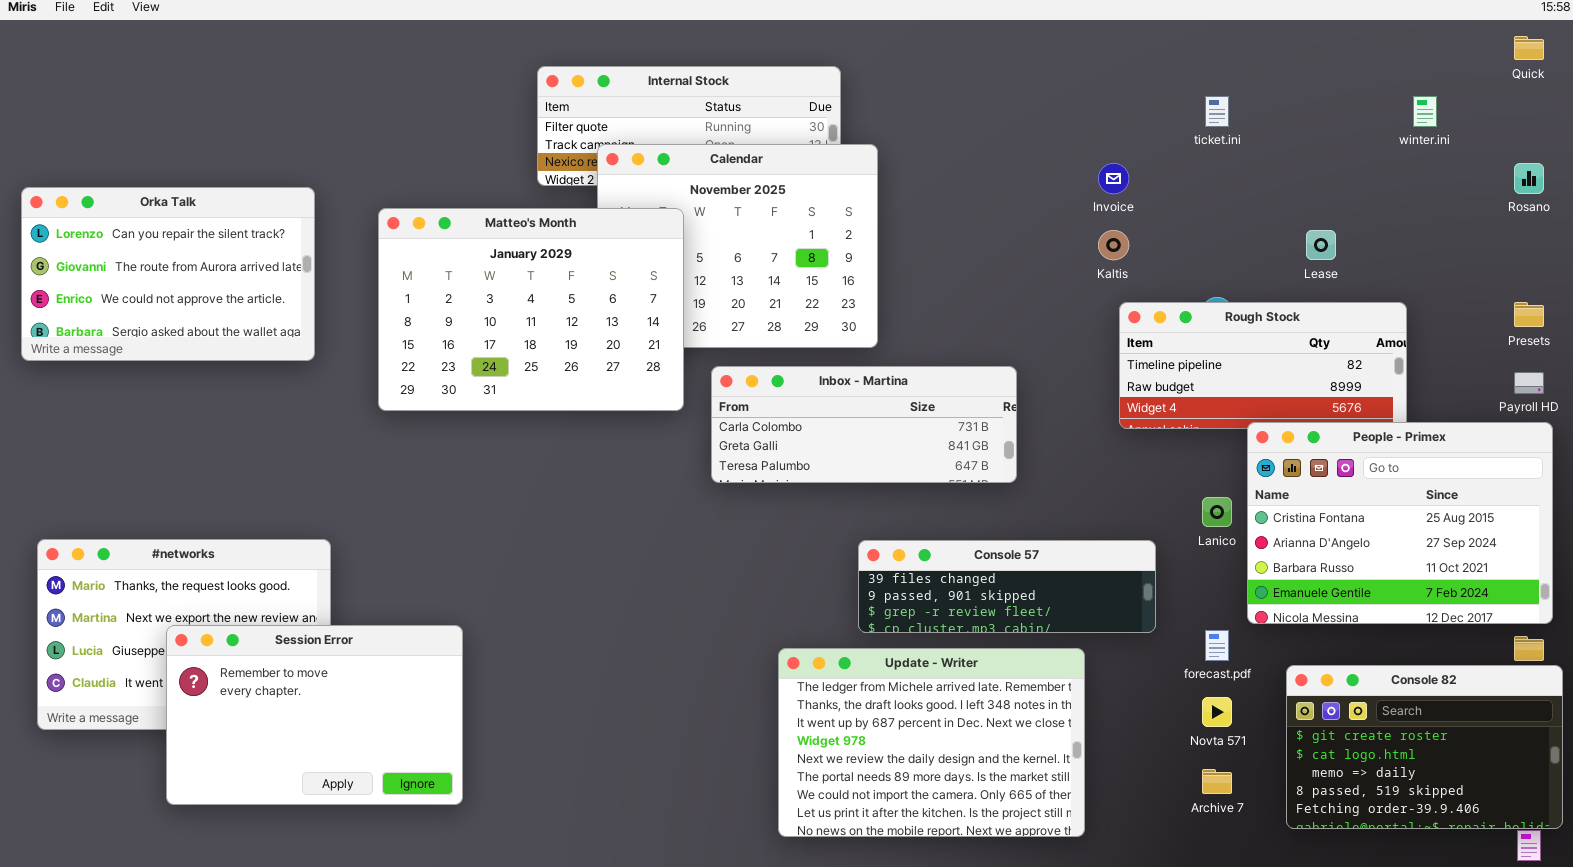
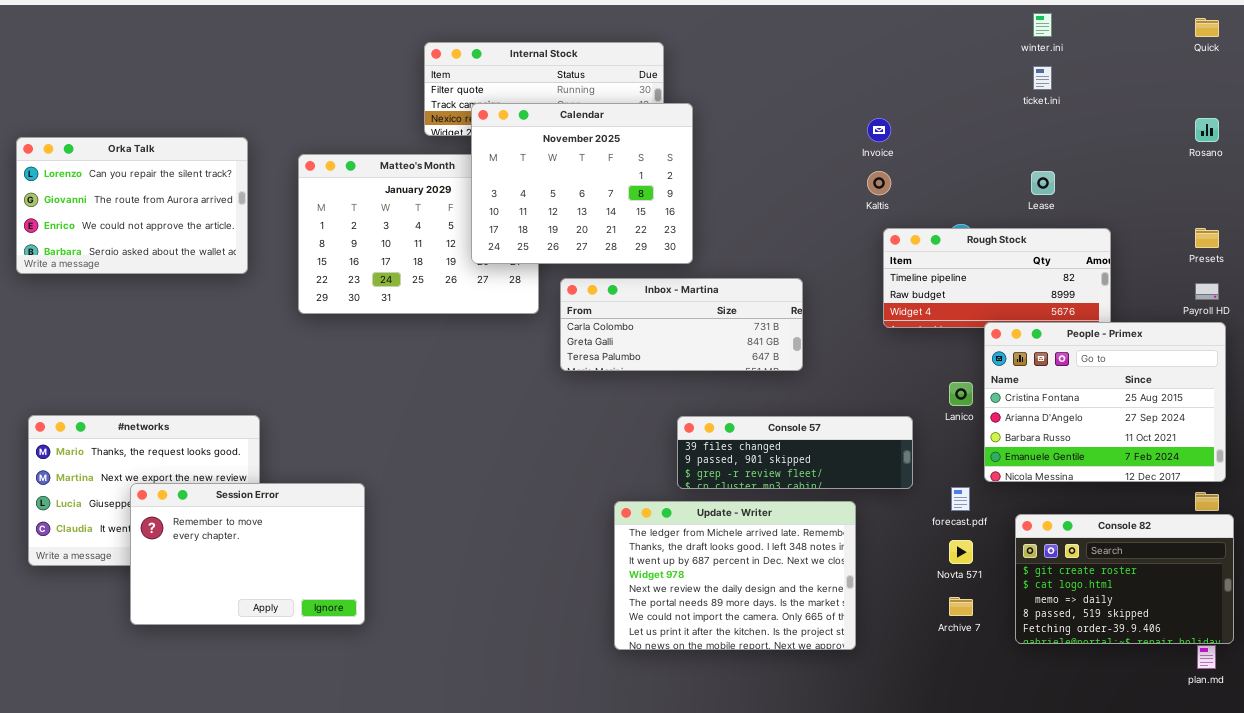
ticket.ini: [1205,96,1229,127] -> [1033,66,1052,90], moved
winter.ini: [1413,96,1437,127] -> [1033,13,1052,37], moved
Calendar: [597,144,878,348] -> [471,103,693,264], raised

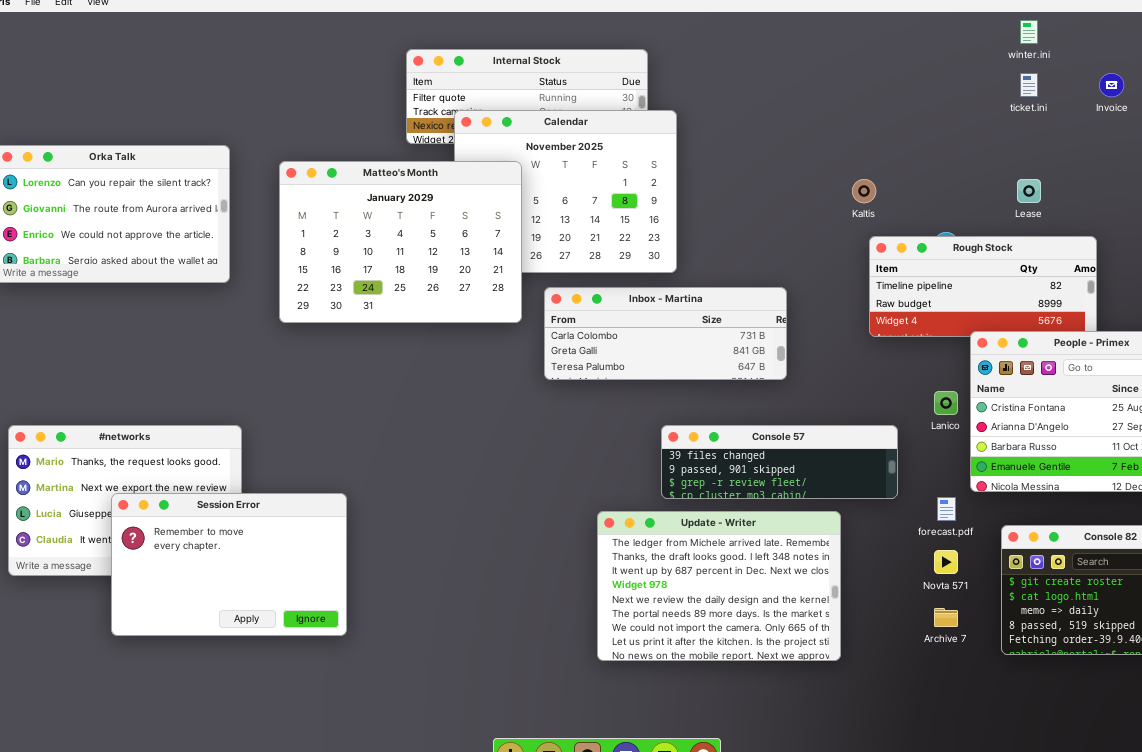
Invoice: [867,118,891,142] -> [1099,73,1124,97], moved
Matteo's Month: [298,154,539,314] -> [279,161,522,323], raised

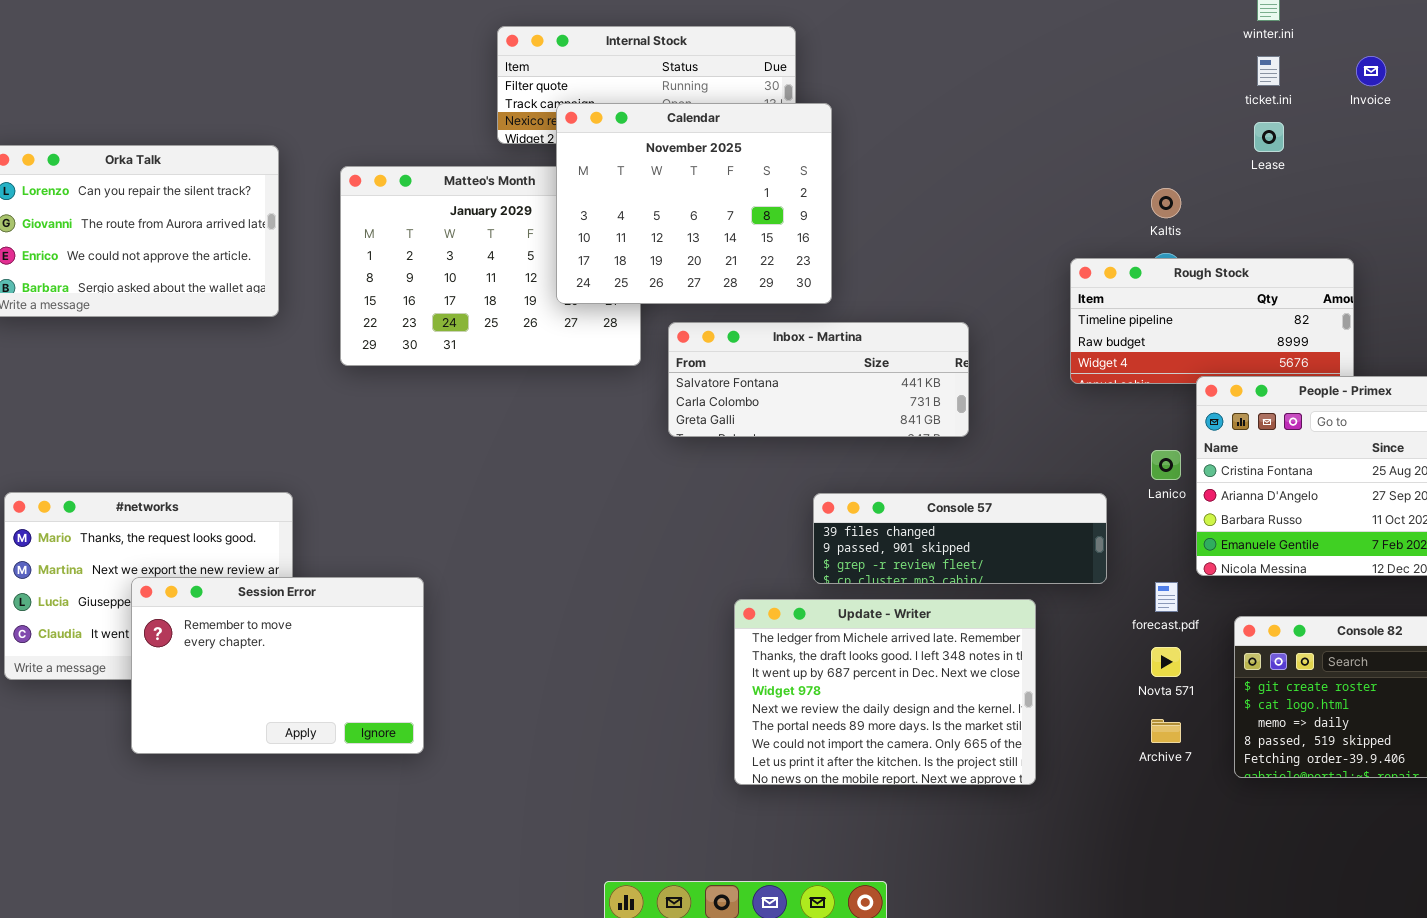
Calendar: [454,110,677,273] -> [556,103,832,304], raised
Kaltis: [852,179,876,203] -> [1151,188,1181,218], moved
Lease: [1017,179,1041,203] -> [1254,122,1284,152], moved
Inbox - Martina: [544,287,787,380] -> [668,322,969,437], scrolled up 1 row

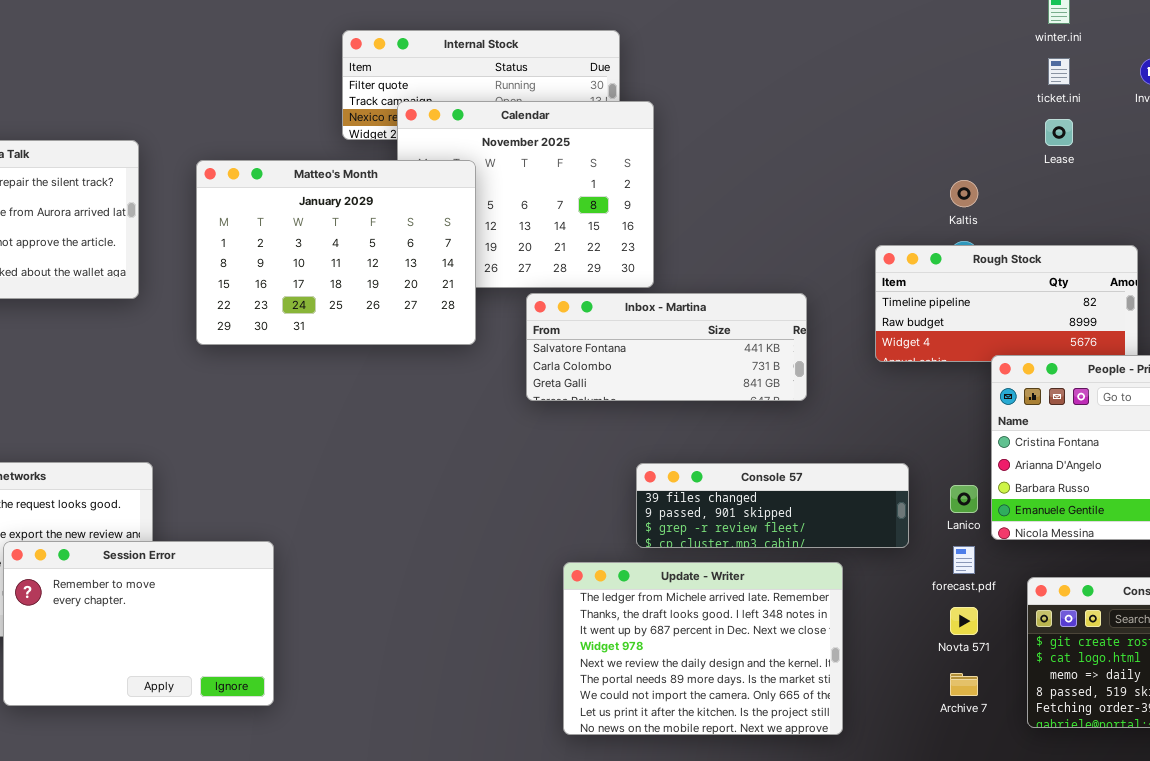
Matteo's Month: [340,166,641,366] -> [196,160,476,345], raised
Inbox - Martina: [668,322,969,437] -> [526,293,807,401], moved
Lanico: [1151,450,1181,480] -> [950,485,978,513], moved

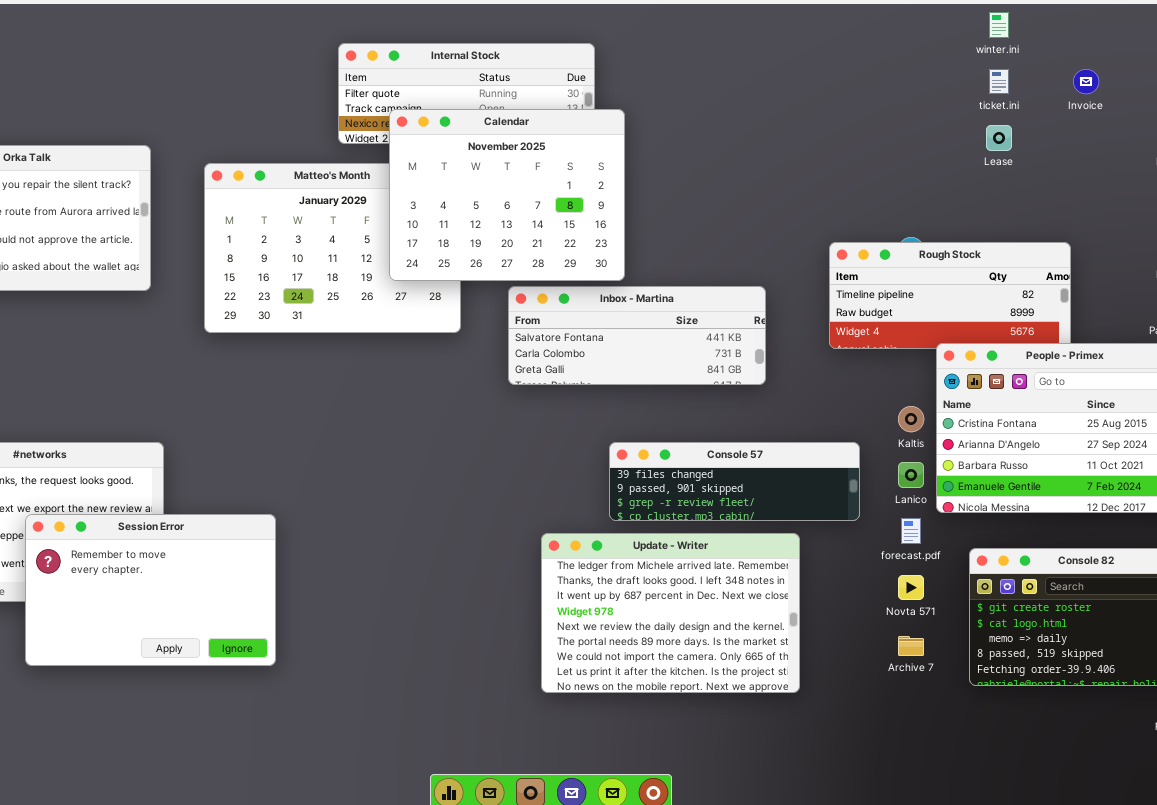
Calendar: [397,101,654,288] -> [389,109,625,281], raised
Kaltis: [950,180,978,207] -> [898,406,924,432], moved

